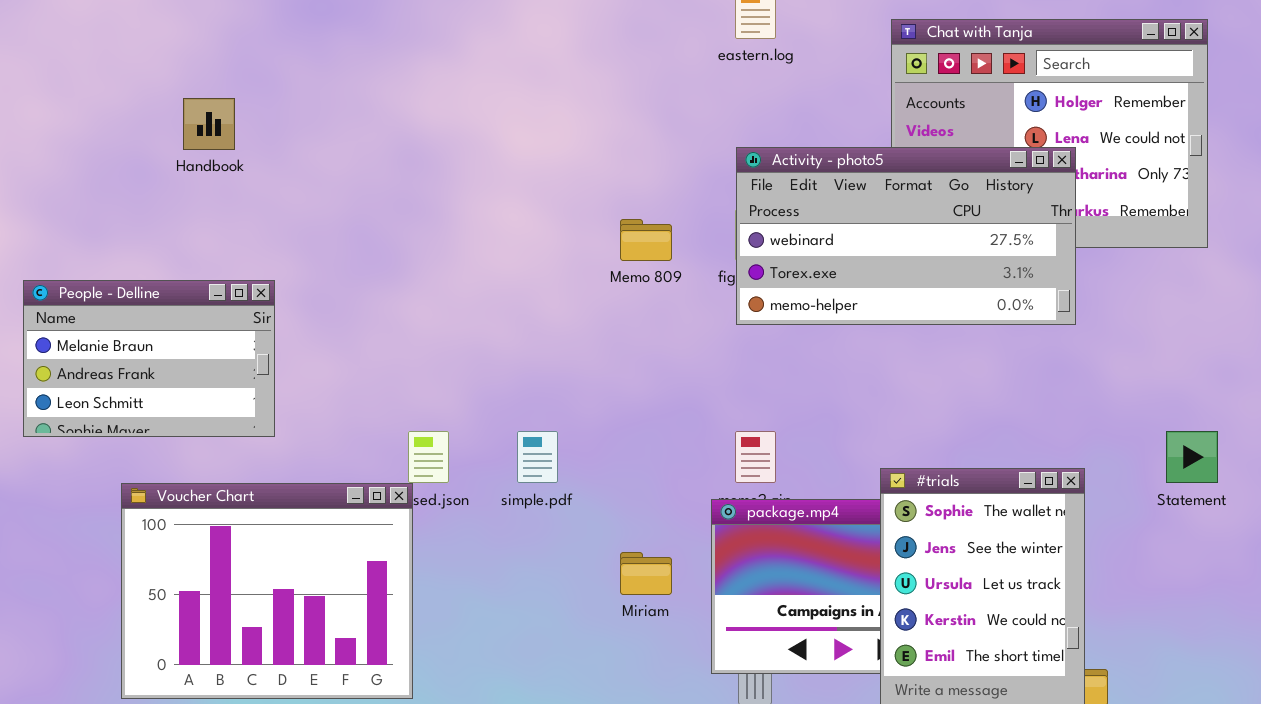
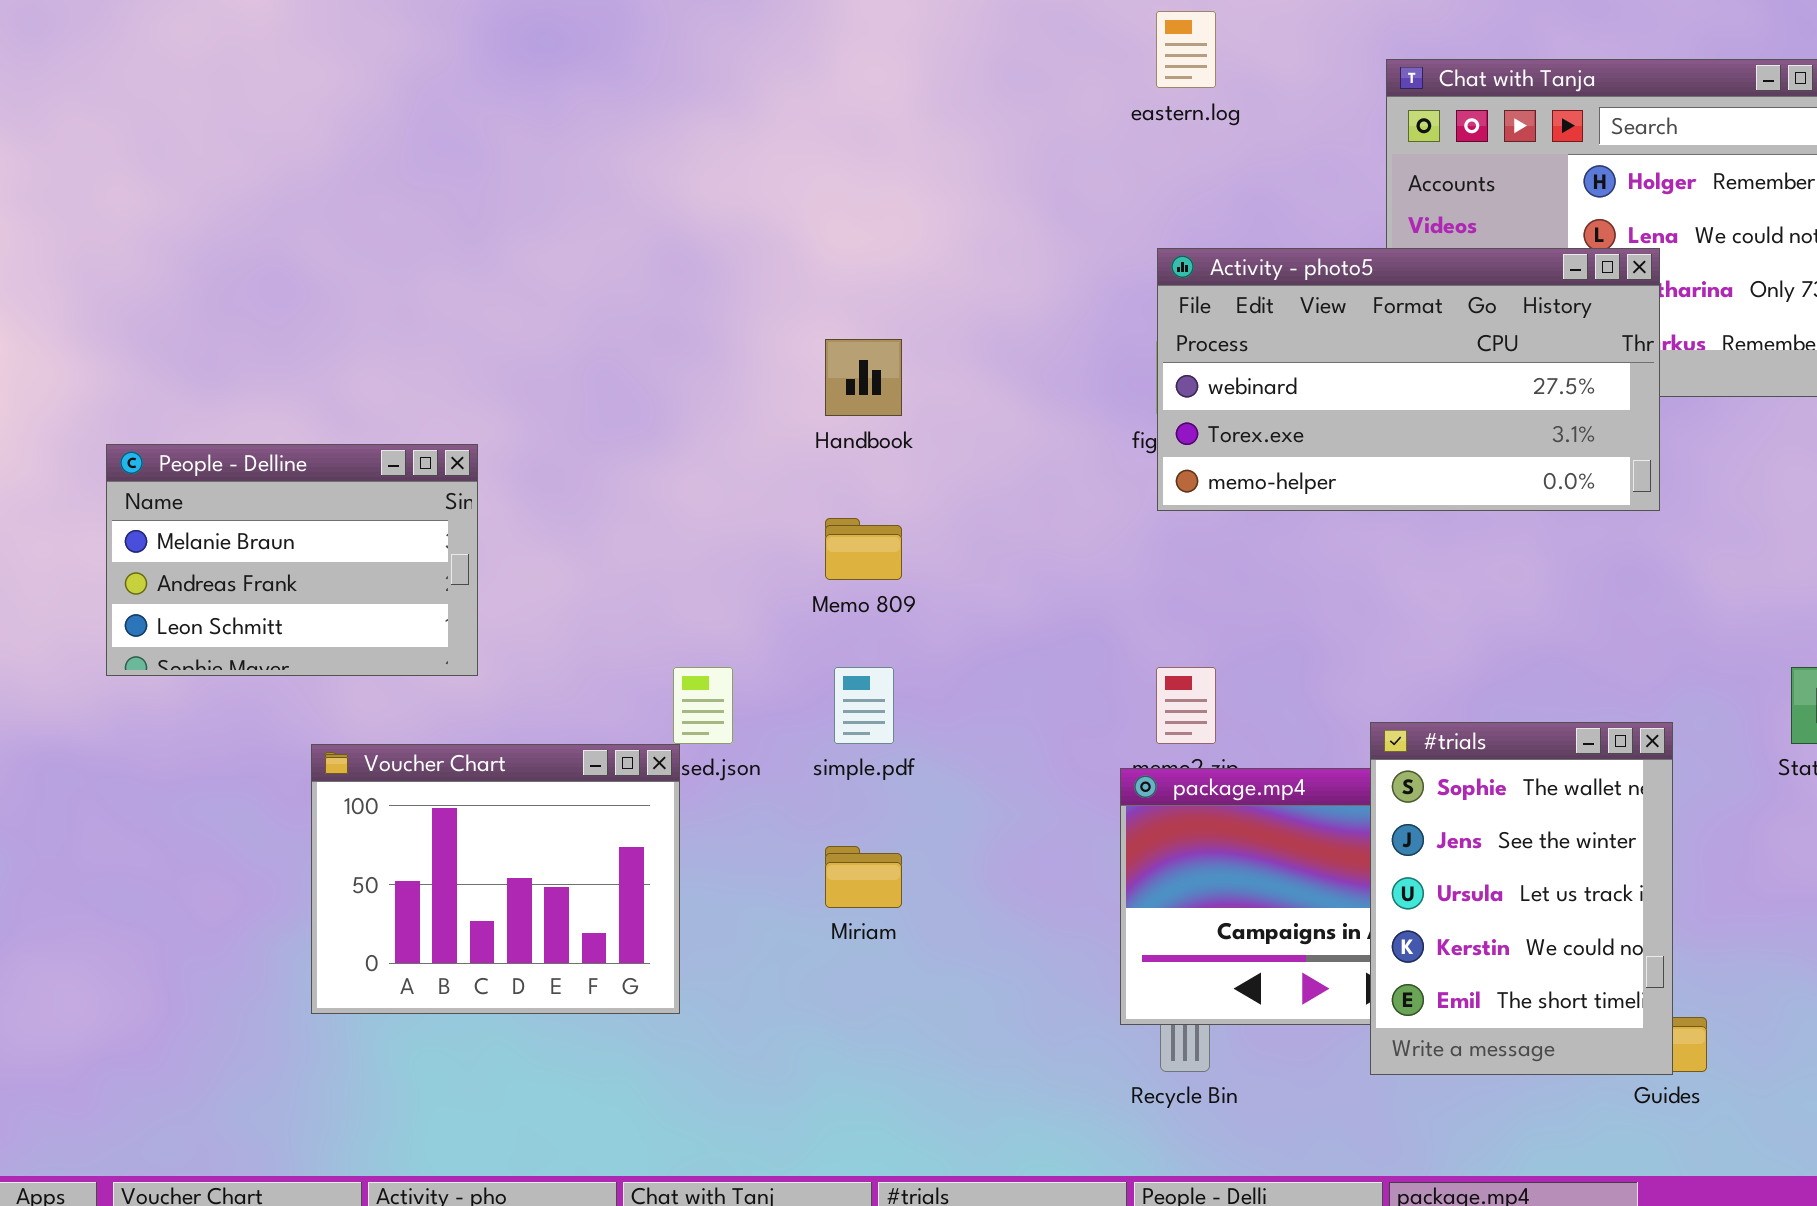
Handbook: [183,98,235,150] -> [825,339,902,416], moved
Memo 809: [620,219,672,261] -> [825,518,902,580], moved
Voucher Chart: [121,483,413,699] -> [311,744,680,1014], resized
Miriam: [620,552,672,595] -> [825,846,902,908], moved

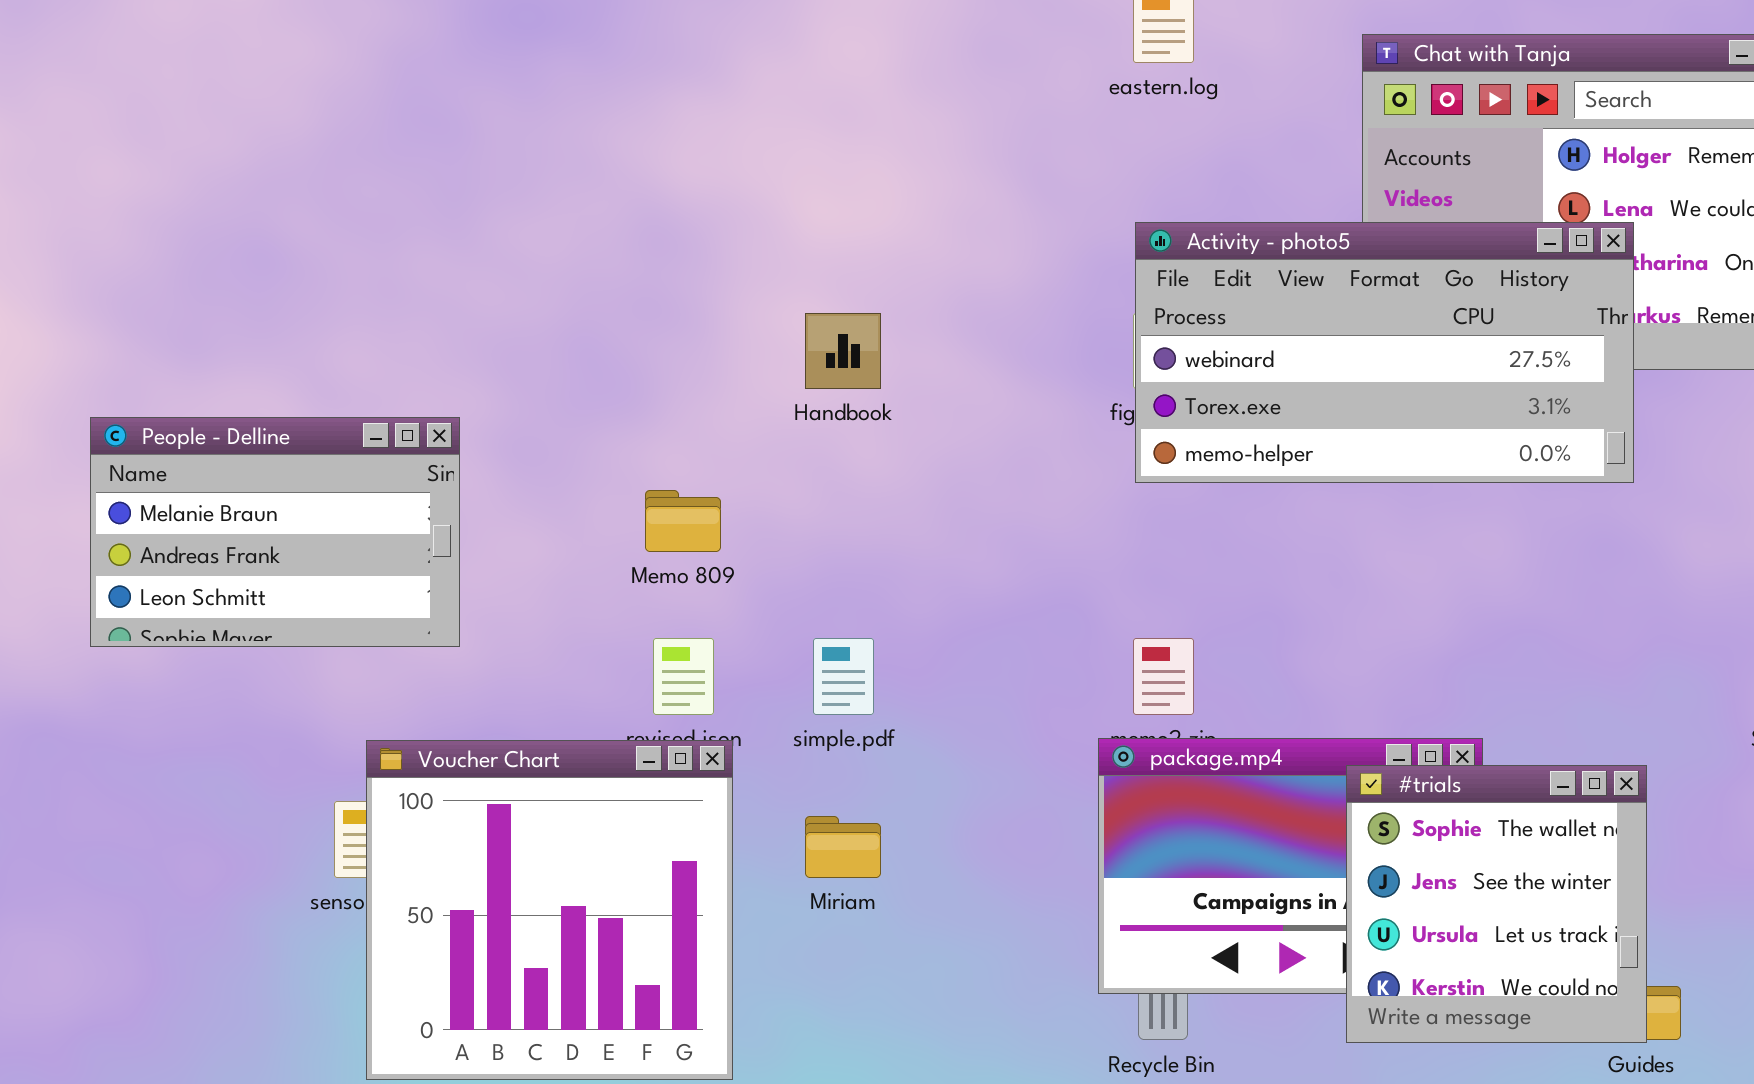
Memo 809: [825,518,902,580] -> [645,490,721,552], moved
#trials: [1370,722,1673,1075] -> [1346,765,1647,1043], resized
Voucher Chart: [311,744,680,1014] -> [366,740,733,1080], moved, resized

